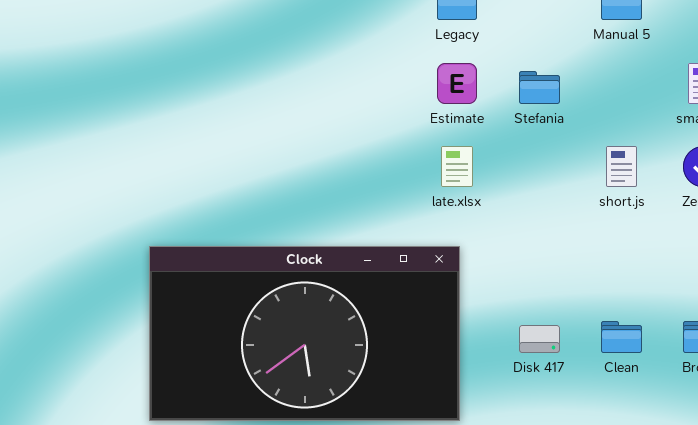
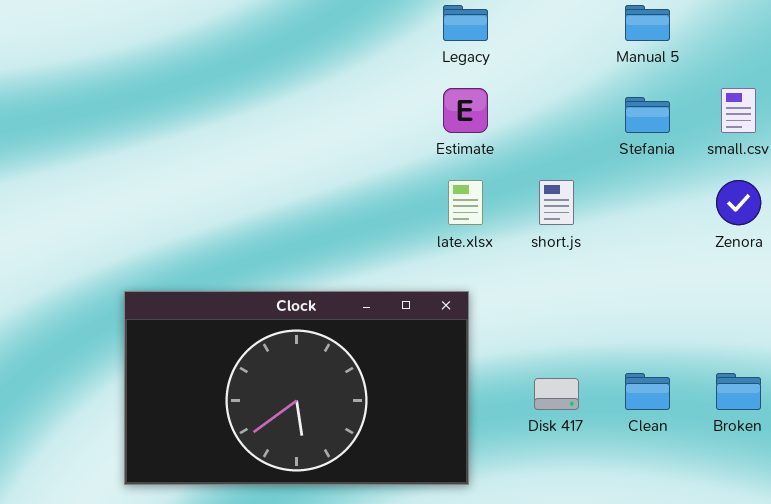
Stefania: [519,71,560,104] -> [625,97,670,133], moved
short.js: [606,146,637,187] -> [539,180,574,225], moved

